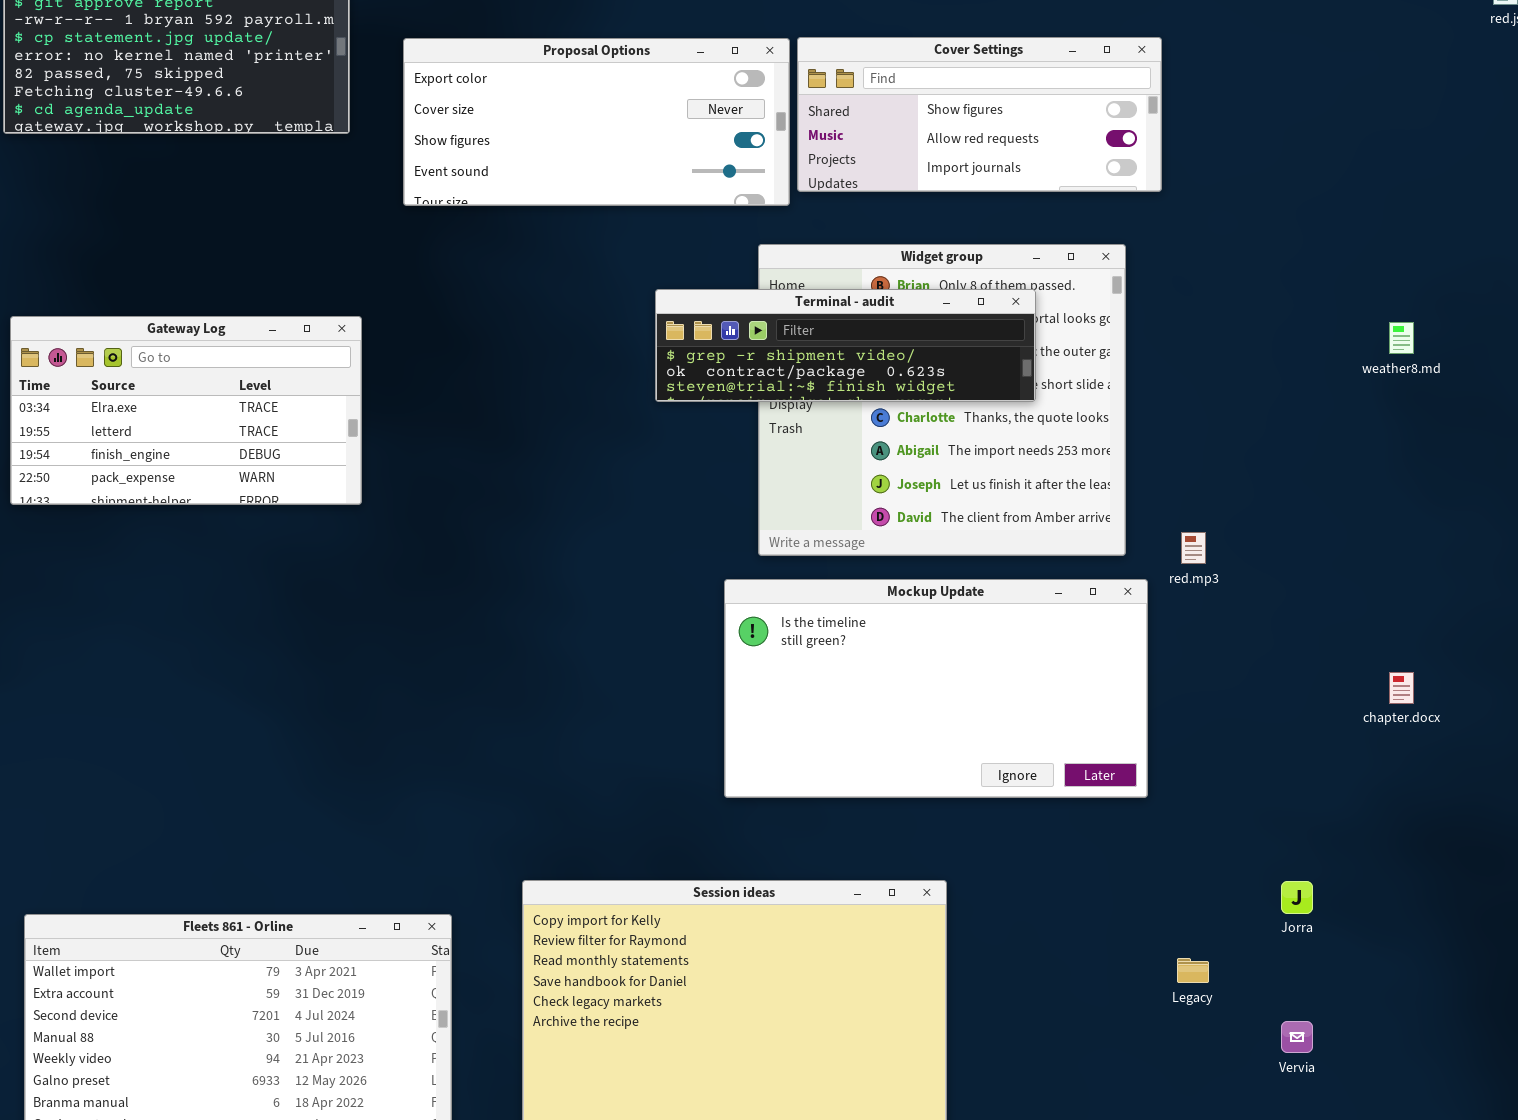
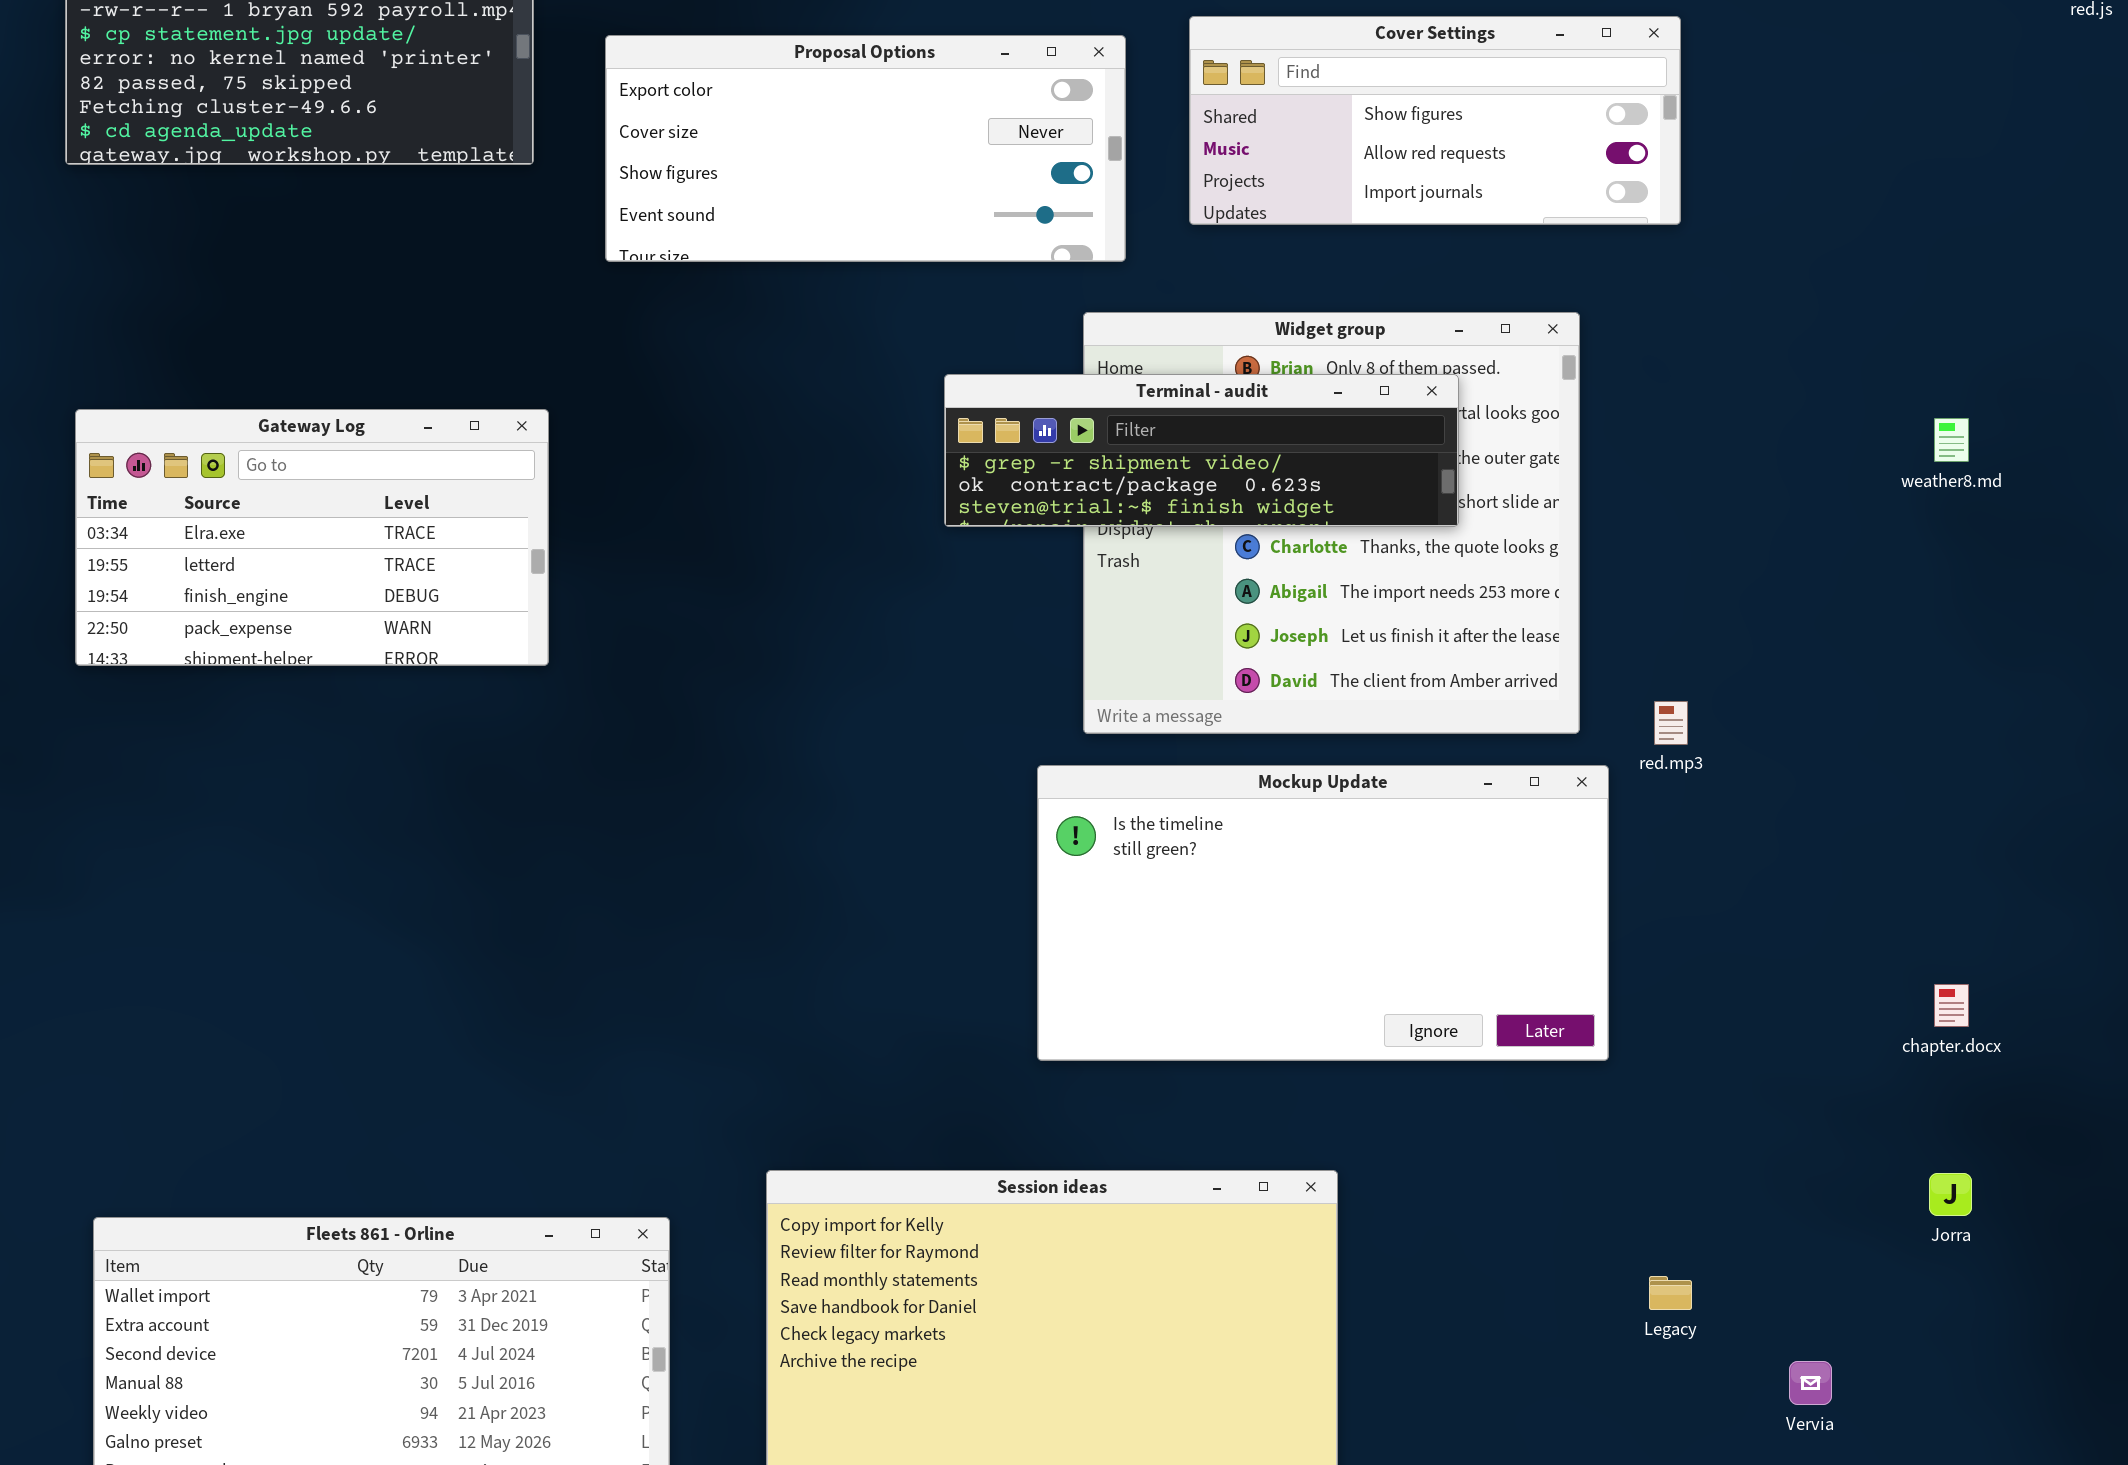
Cover Settings: [797,37,1162,192] -> [1189,16,1681,225], moved
chapter.docx: [1389,672,1414,704] -> [1934,984,1969,1027], moved
Jorra: [1281,881,1313,914] -> [1929,1173,1972,1216], moved

